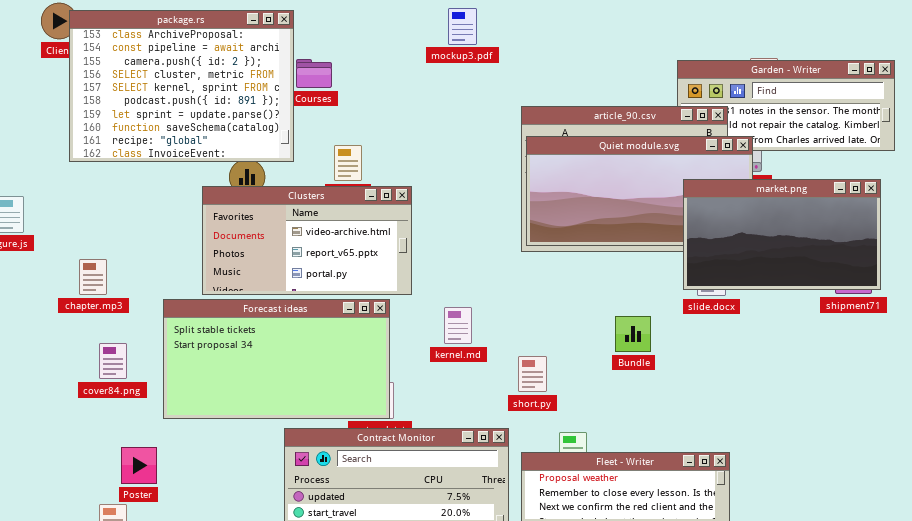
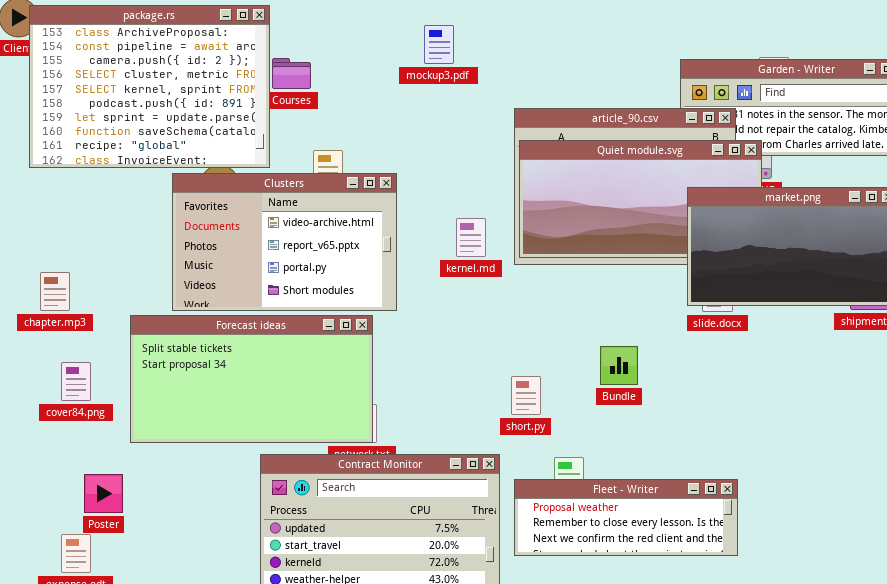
mockup3.pdf: [448,8,477,45] -> [424,25,454,64], moved
Clusters: [202,186,412,295] -> [172,173,397,311], resized
kernel.md: [444,307,472,344] -> [456,218,486,257], moved
Bundle: [615,316,651,352] -> [600,346,638,385], moved

